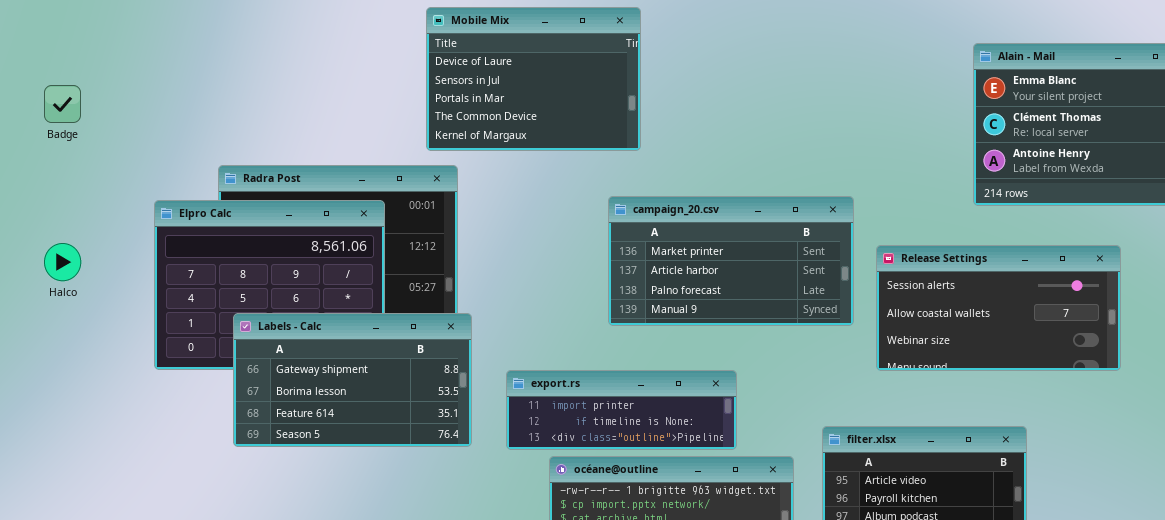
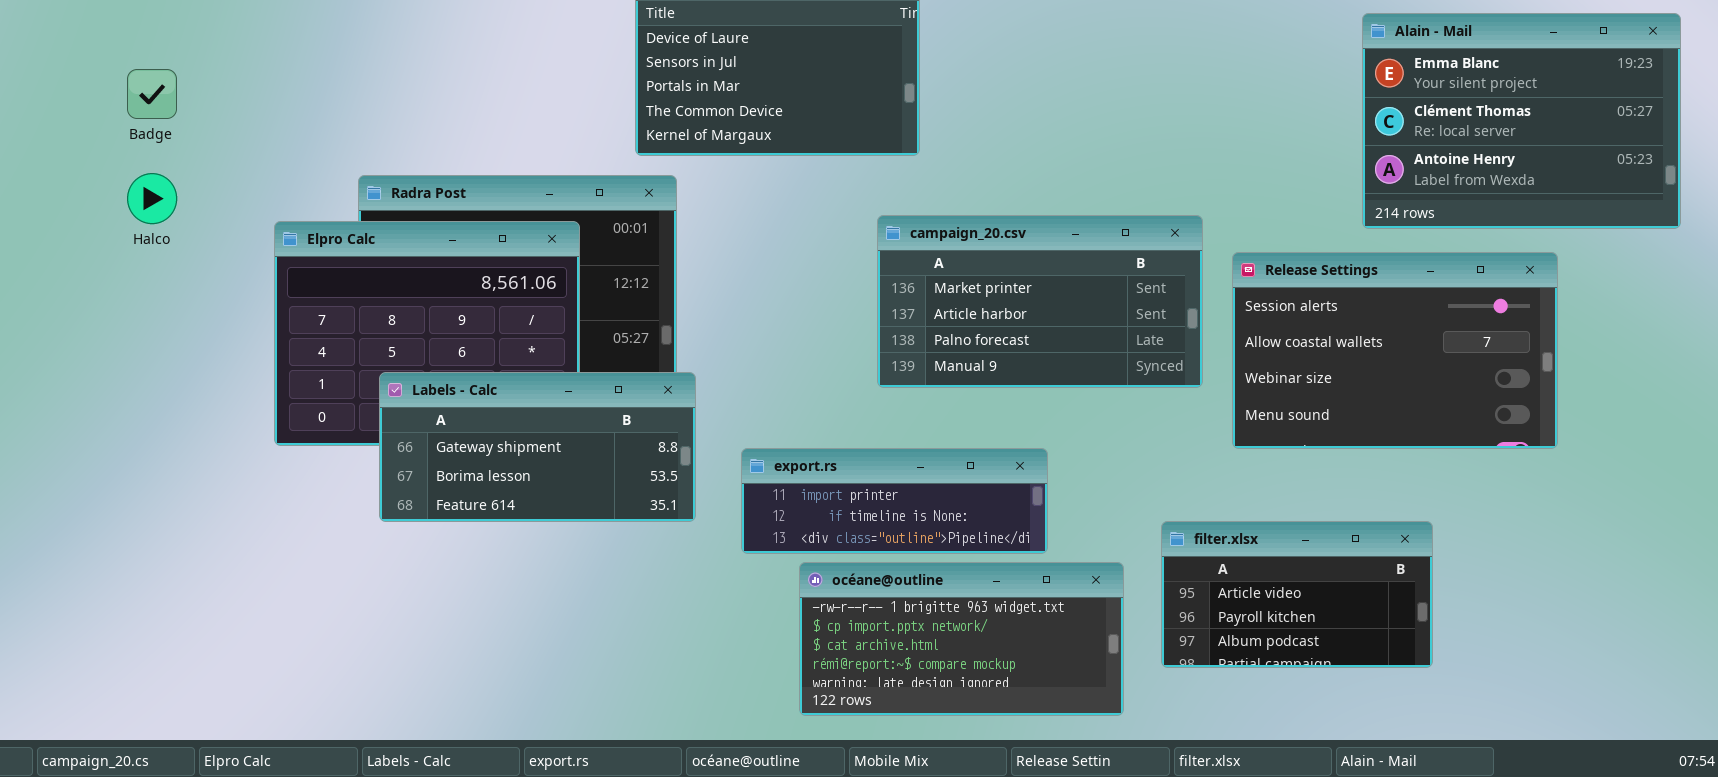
Halco: [44,243,81,281] -> [127,173,177,224], moved
Release Settings: [876,245,1121,371] -> [1232,252,1558,449], resized
Labels - Calc: [233,313,472,447] -> [379,372,696,522], resized

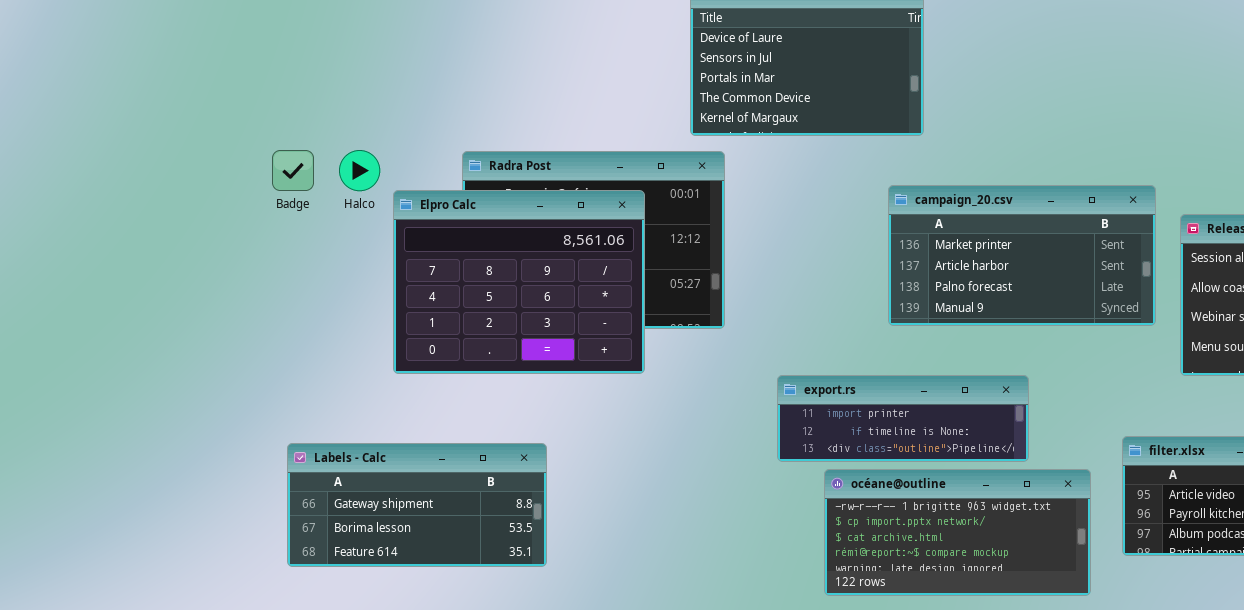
Badge: [127,69,177,119] -> [272,150,314,191], moved
Halco: [127,173,177,224] -> [339,150,380,191], moved
Labels - Calc: [379,372,696,522] -> [287,443,547,567], moved

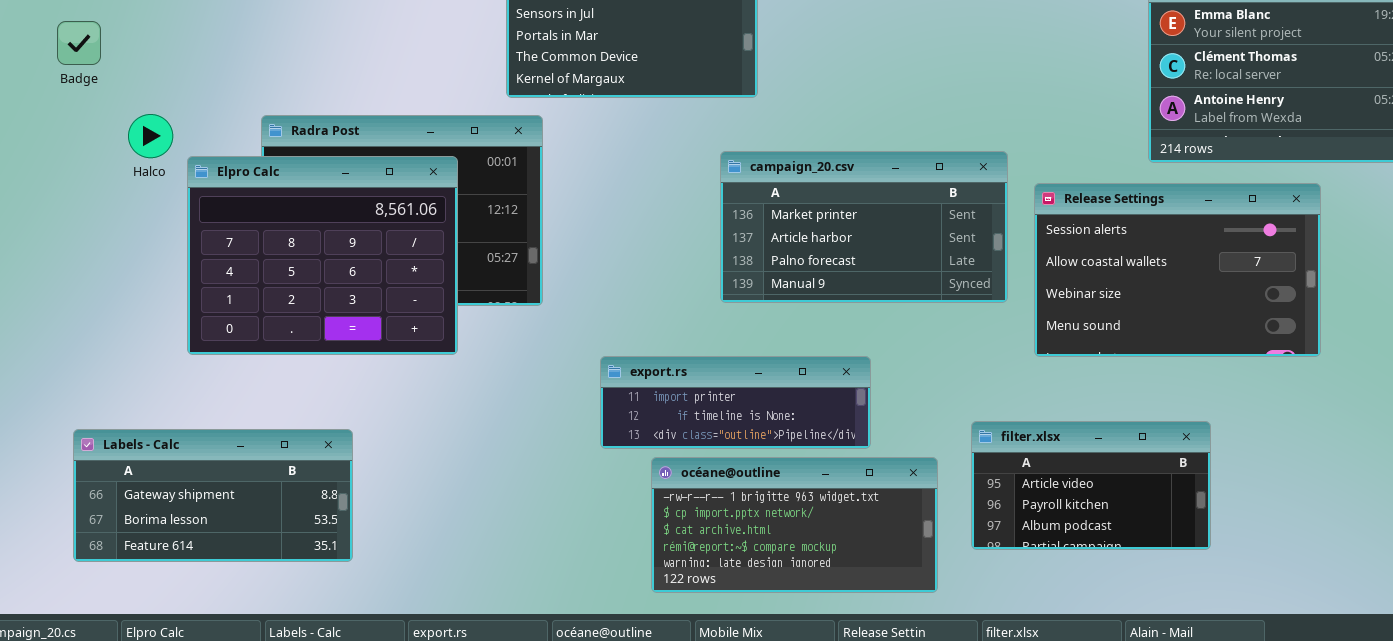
Badge: [272,150,314,191] -> [57,21,101,65], moved

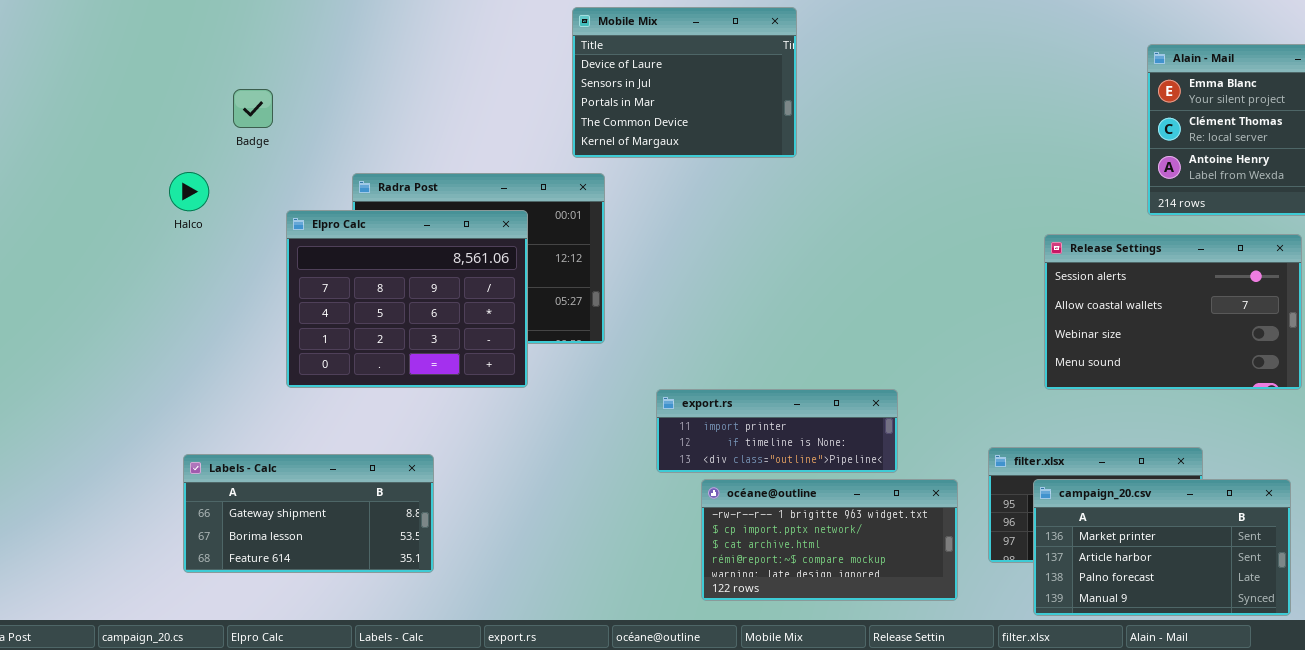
Badge: [57,21,101,65] -> [233,89,273,128], moved
Halco: [128,114,173,158] -> [169,172,209,211], moved
campaign_20.csv: [720,151,1008,303] -> [1033,479,1291,616], moved

